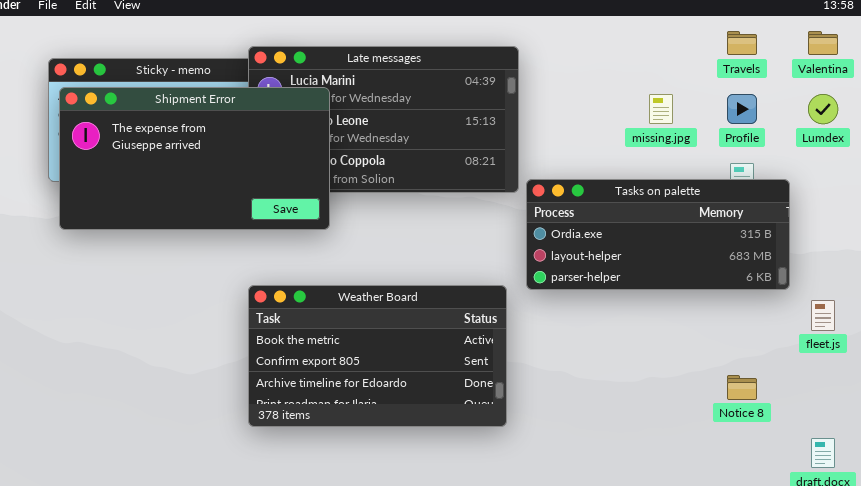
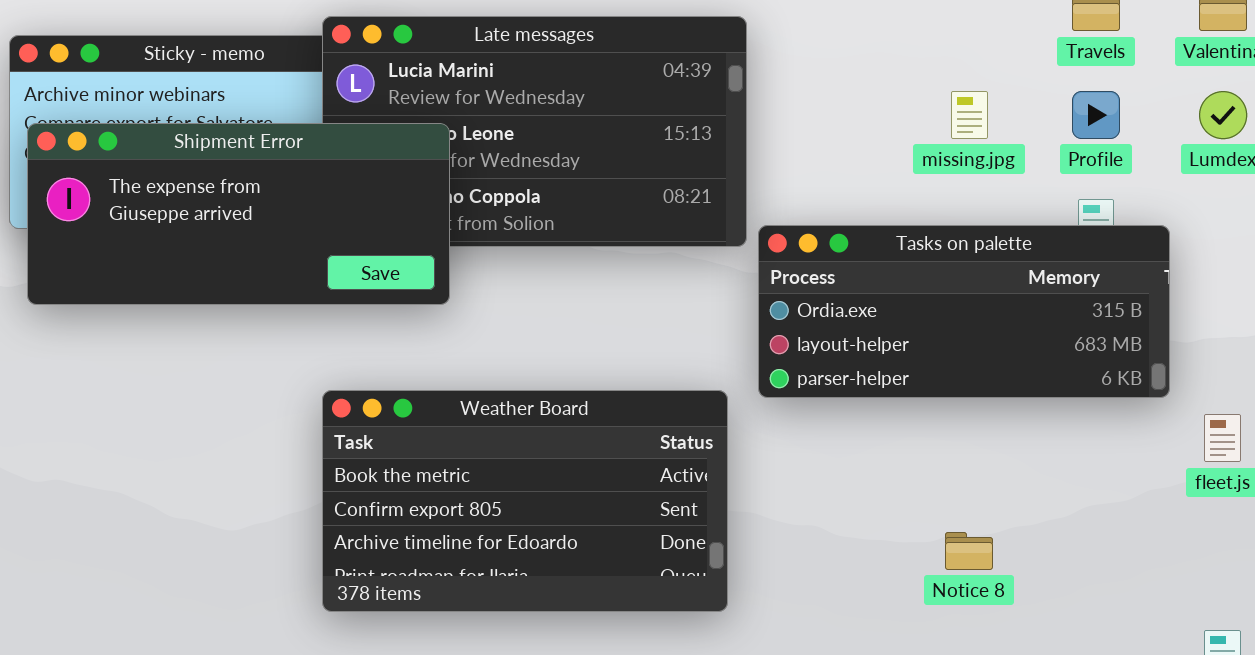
Shipment Error: [59,87,330,230] -> [27,123,450,305], resized
Notice 8: [727,375,757,400] -> [945,532,993,570], moved

